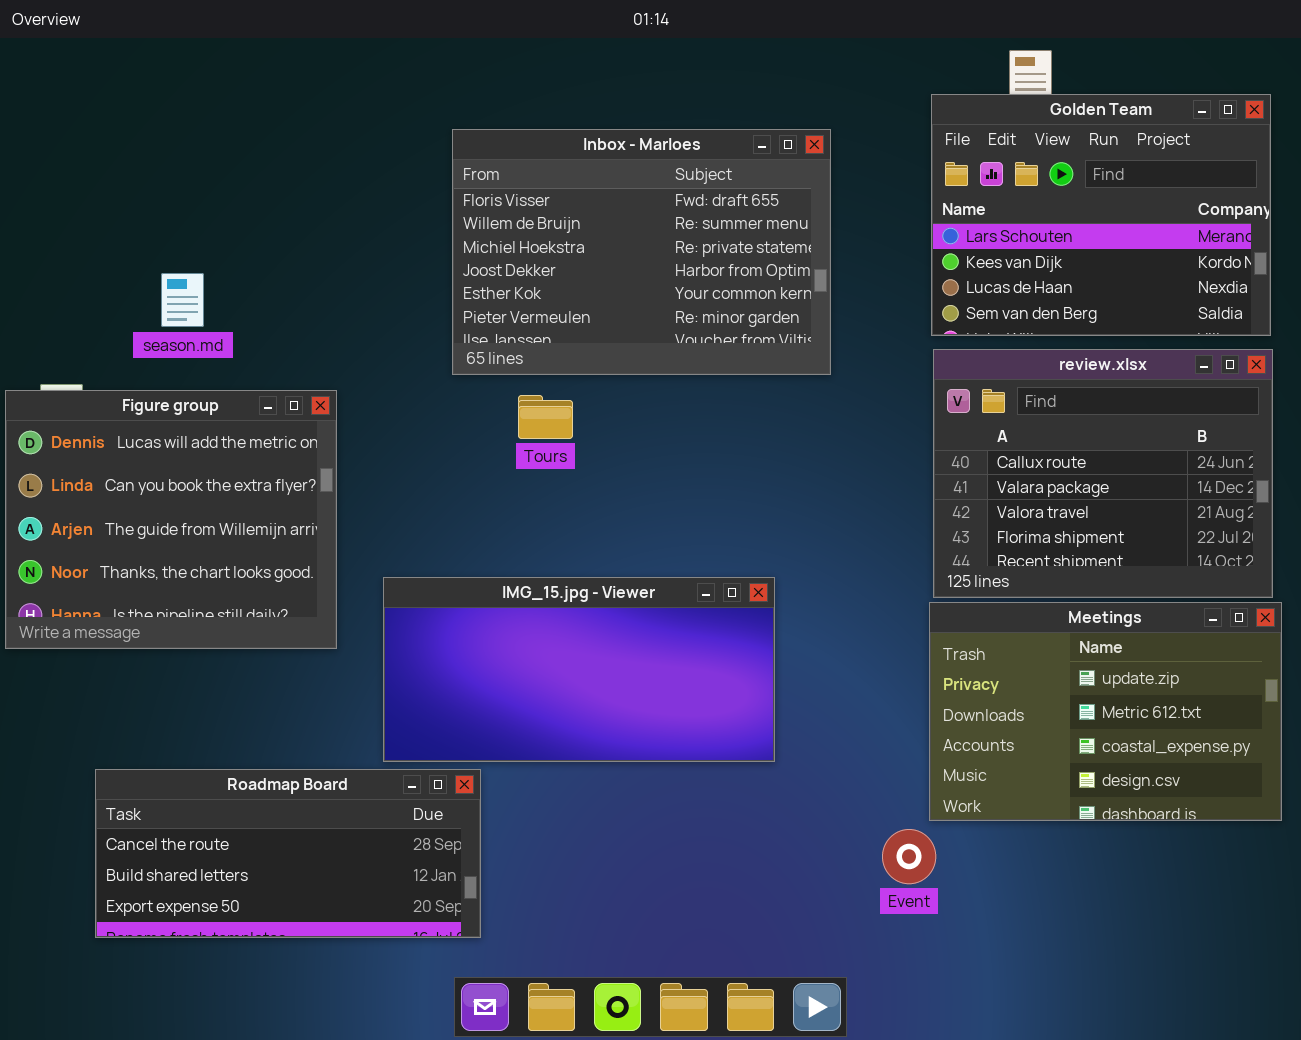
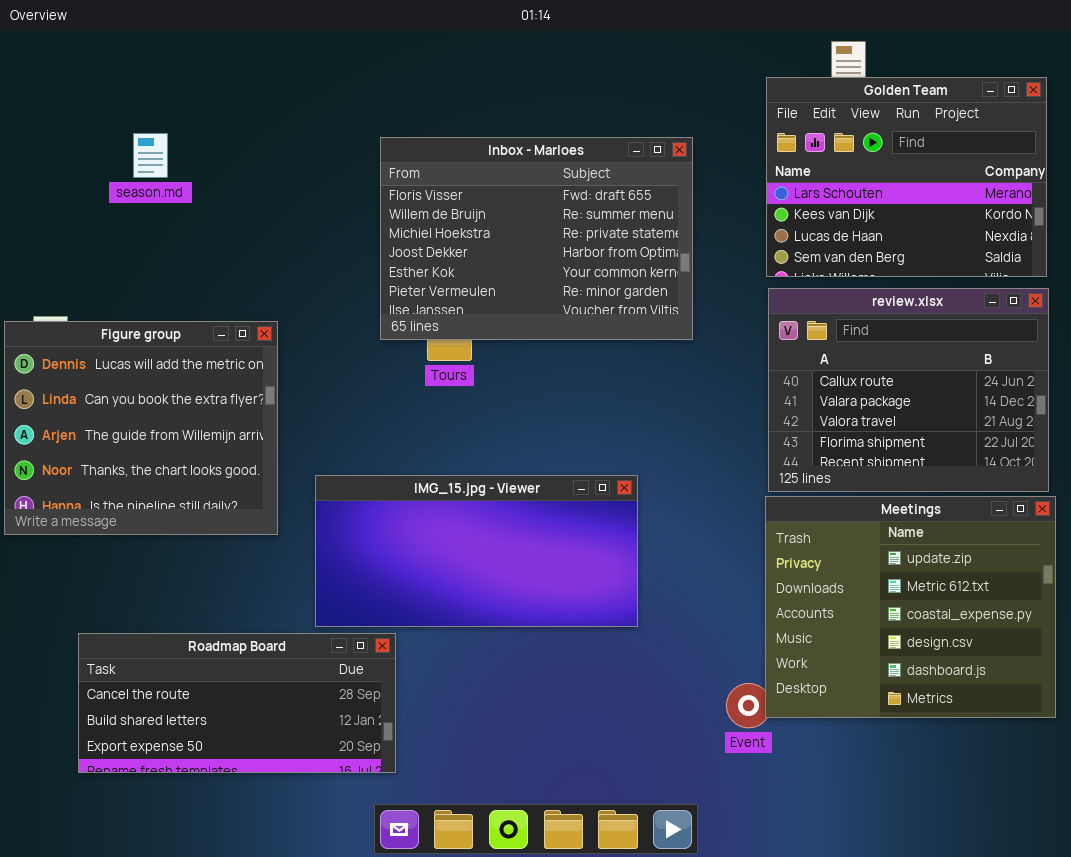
Inbox - Marloes: [452,129,831,375] -> [380,137,693,340], moved
season.md: [161,273,204,327] -> [133,133,168,178], moved
Meetings: [929,602,1282,821] -> [765,496,1056,718], resized

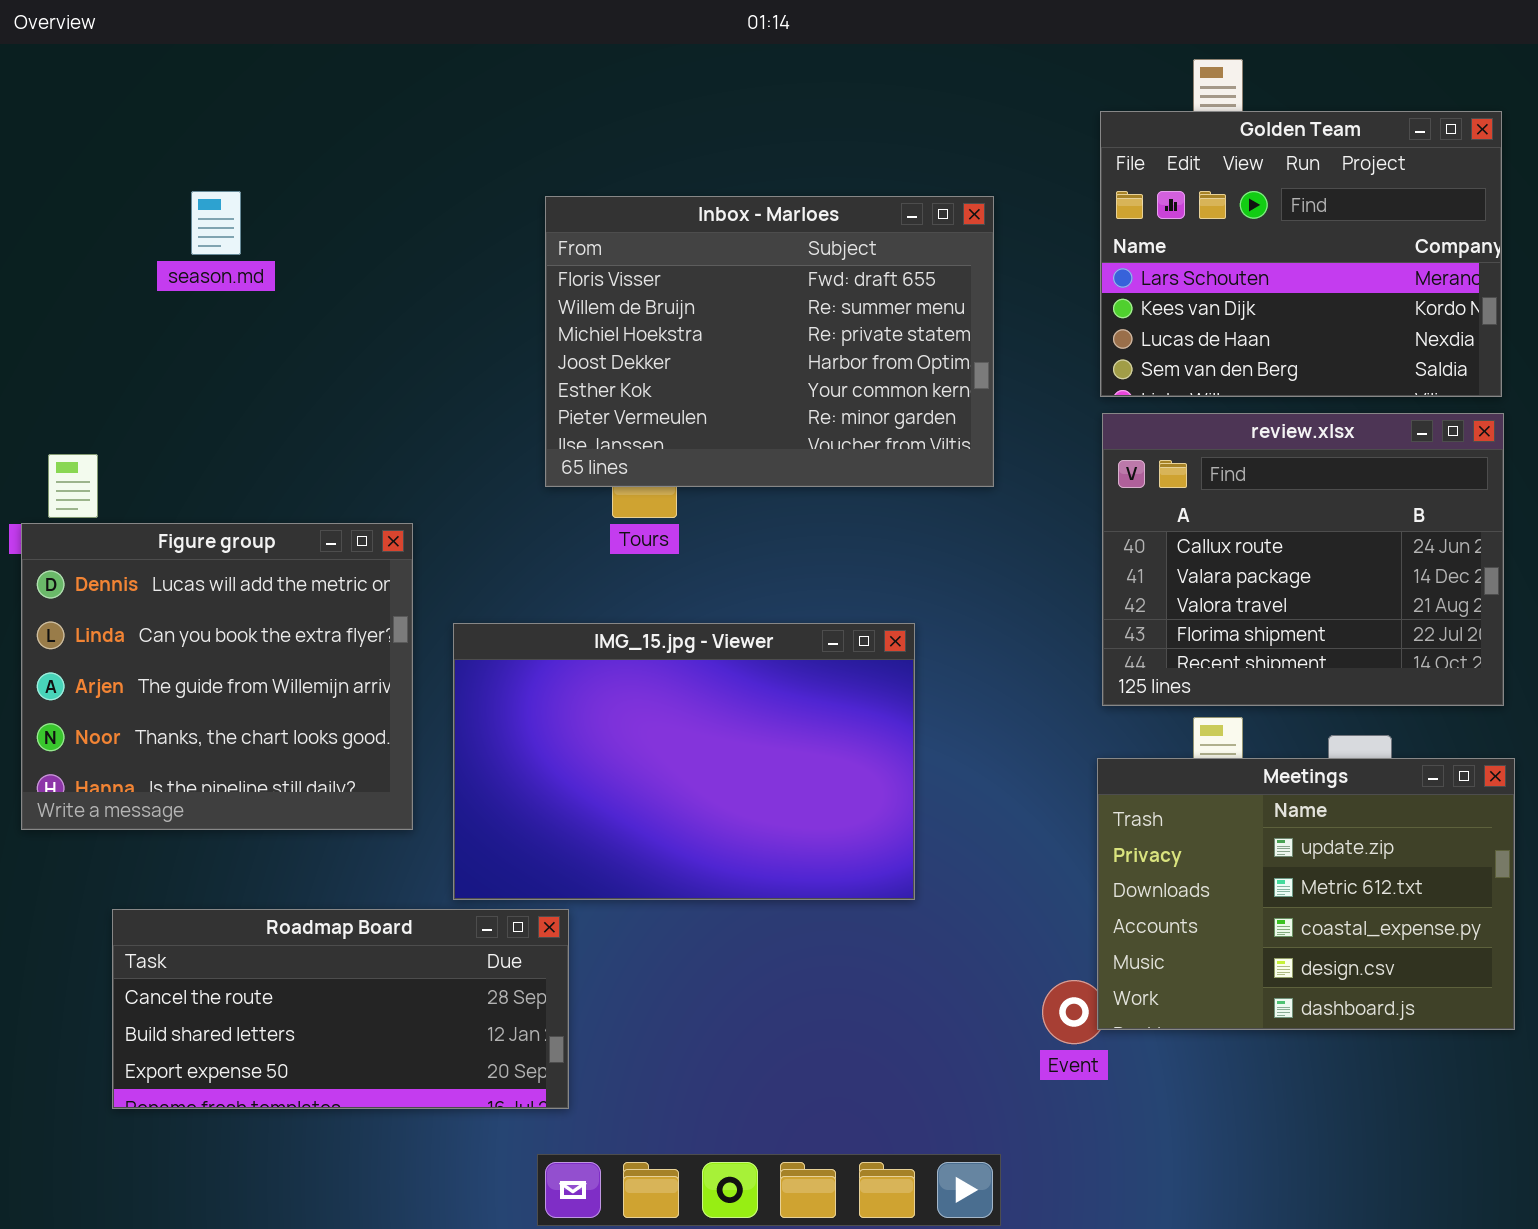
Figure group: [4,321,278,535] -> [21,523,413,830], moved
IMG_15.jpg - Viewer: [315,475,638,627] -> [453,623,915,900], resized
Meetings: [765,496,1056,718] -> [1097,758,1515,1030], resized

